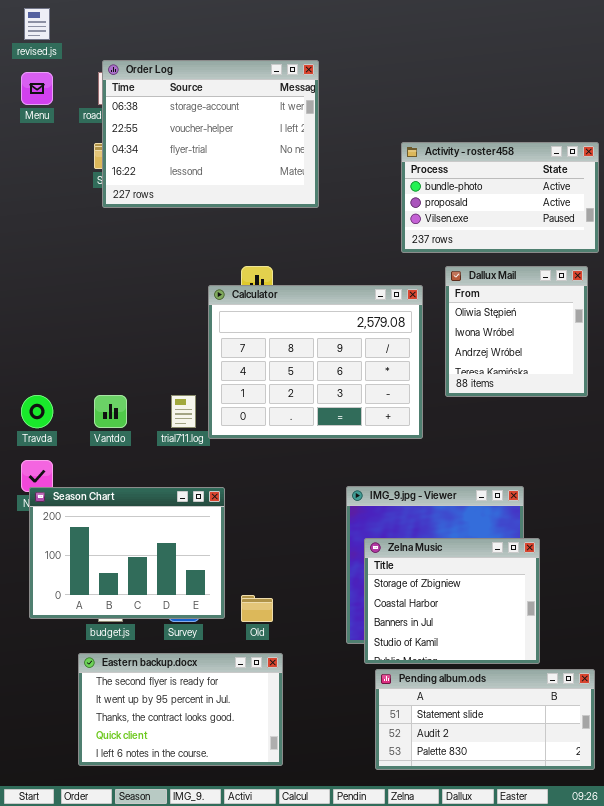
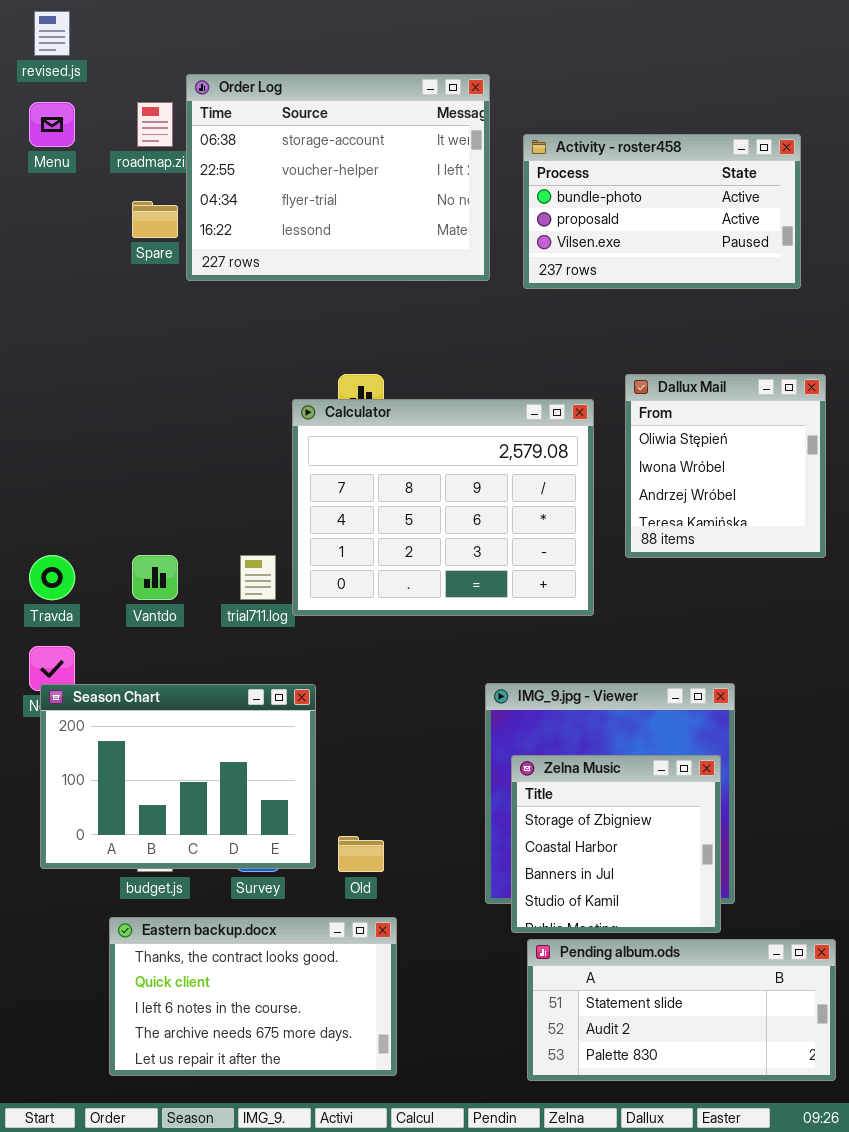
Order Log: [102,60,319,208] -> [186,74,490,281], moved
Activity - roster458: [401,142,599,253] -> [523,134,801,289], moved
Zelna Music: [364,538,540,664] -> [511,755,721,933], resized
Eastern backup.docx: [78,653,283,766] -> [109,917,397,1076], scrolled down 2 rows

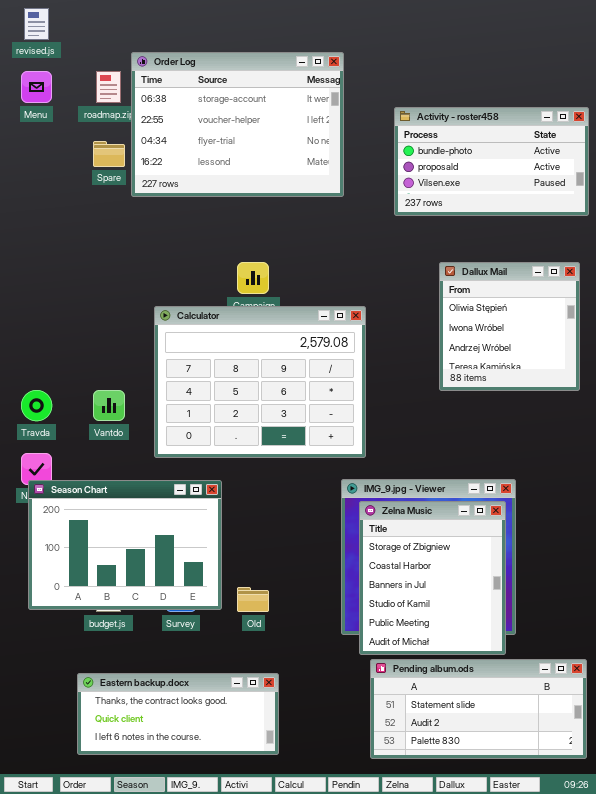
Activity - roster458: [523,134,801,289] -> [394,107,589,216], moved
Calculator: [292,399,594,616] -> [154,306,366,458], moved
Zelna Music: [511,755,721,933] -> [359,501,506,655], resized
Eastern backup.docx: [109,917,397,1076] -> [77,673,279,755], resized

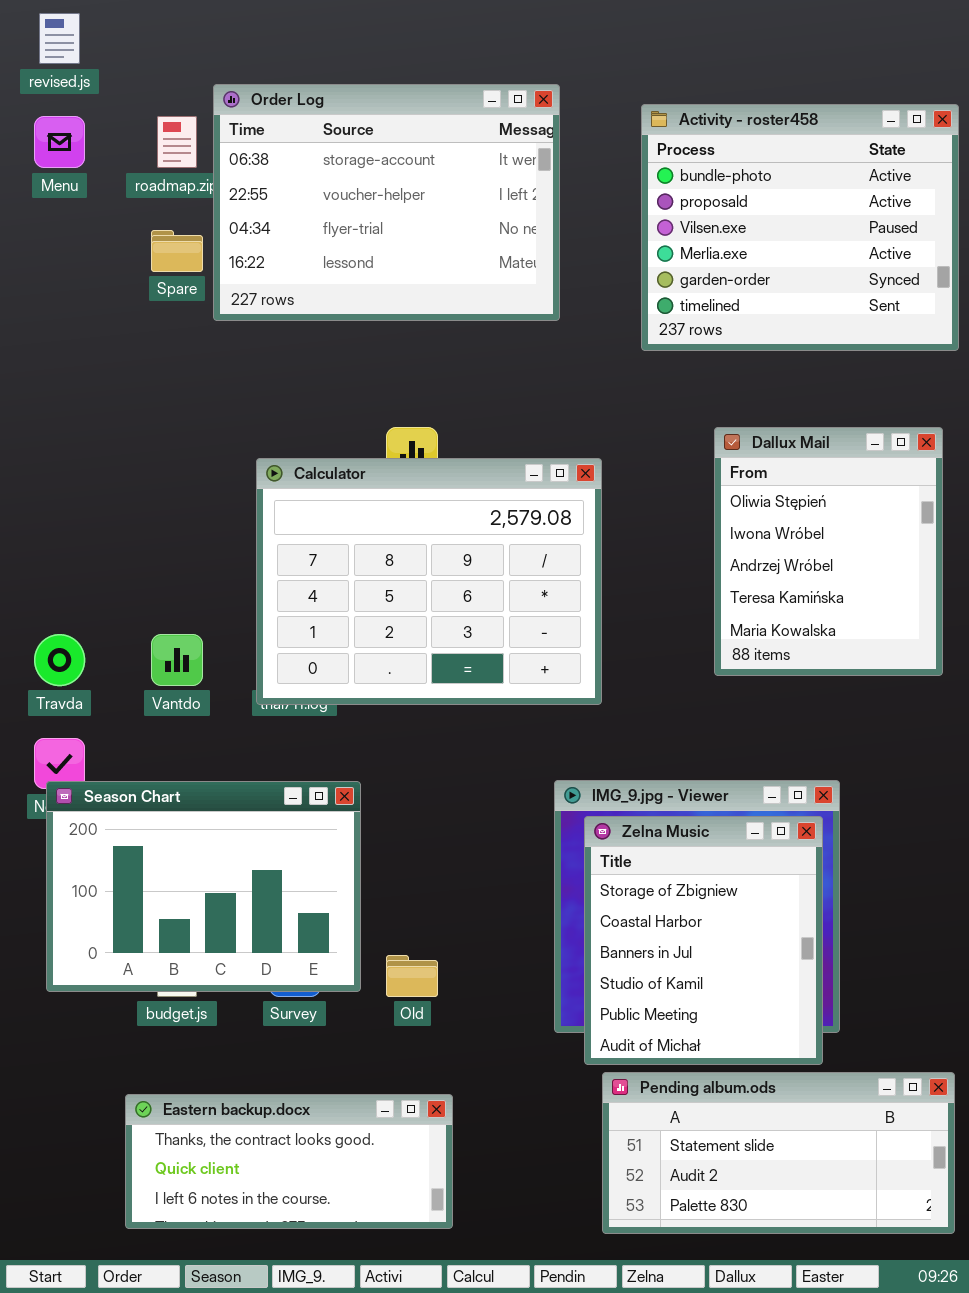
Activity - roster458: [394,107,589,216] -> [641,104,959,351], resized
Dallux Mail: [439,262,580,391] -> [714,427,943,676], resized
Calculator: [154,306,366,458] -> [256,458,602,705], moved

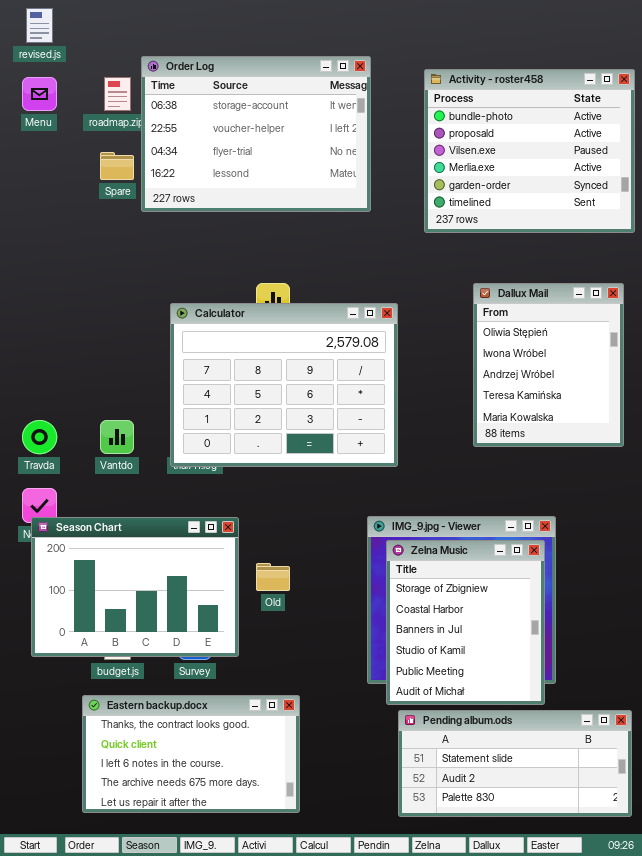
Old: [386,955,438,997] -> [256,563,290,591], moved
Eastern backup.docx: [125,1094,453,1229] -> [82,695,300,813], resized

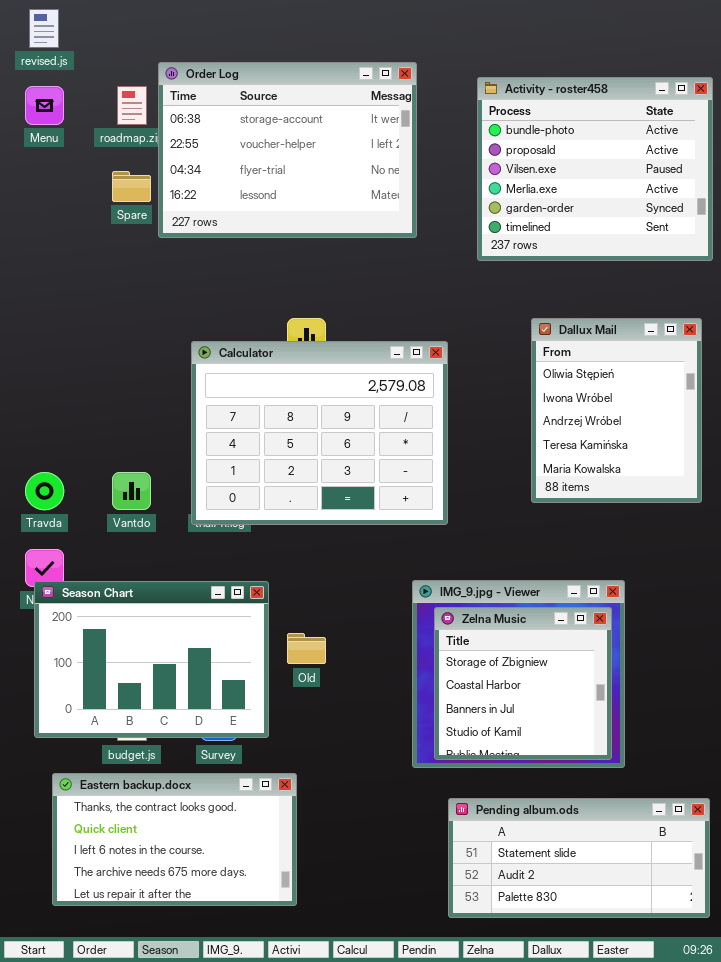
Zelna Music: [386,540,545,705] -> [434,607,612,760], resized
Eastern backup.docx: [82,695,300,813] -> [52,773,297,906], moved

